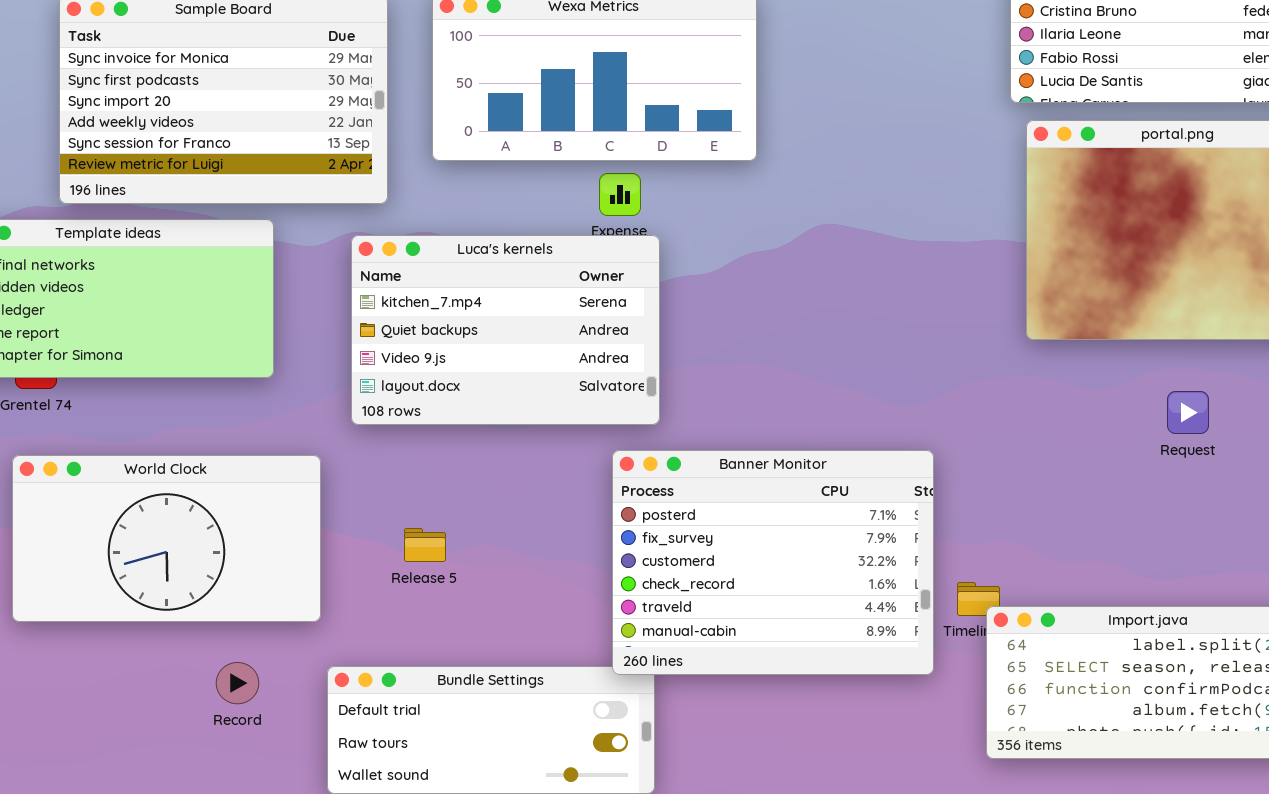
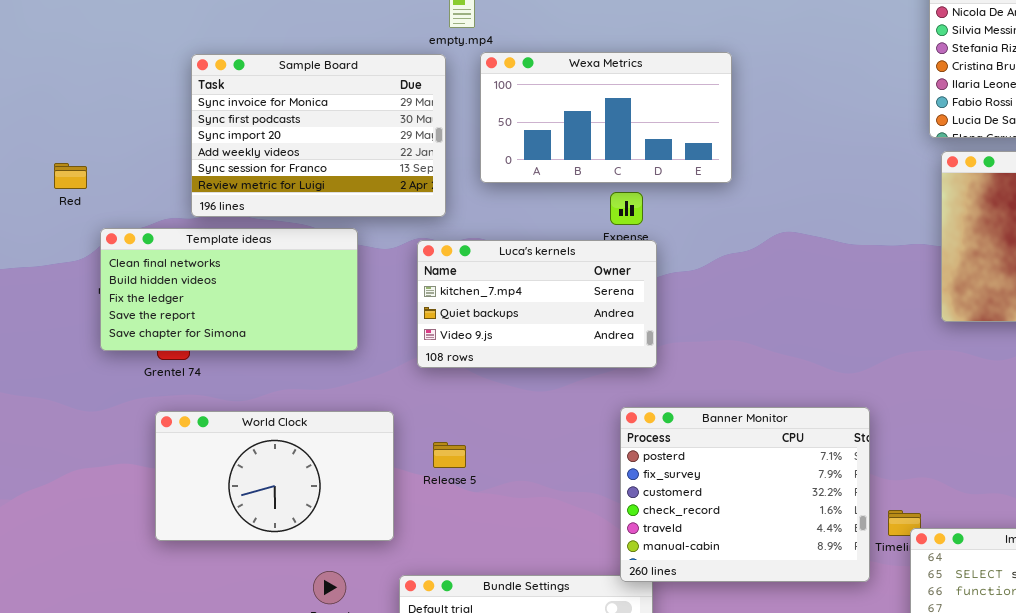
Luca's kernels: [351,235,660,425] -> [417,240,657,368], resized
Release 5: [404,528,446,562] -> [433,442,466,468], moved

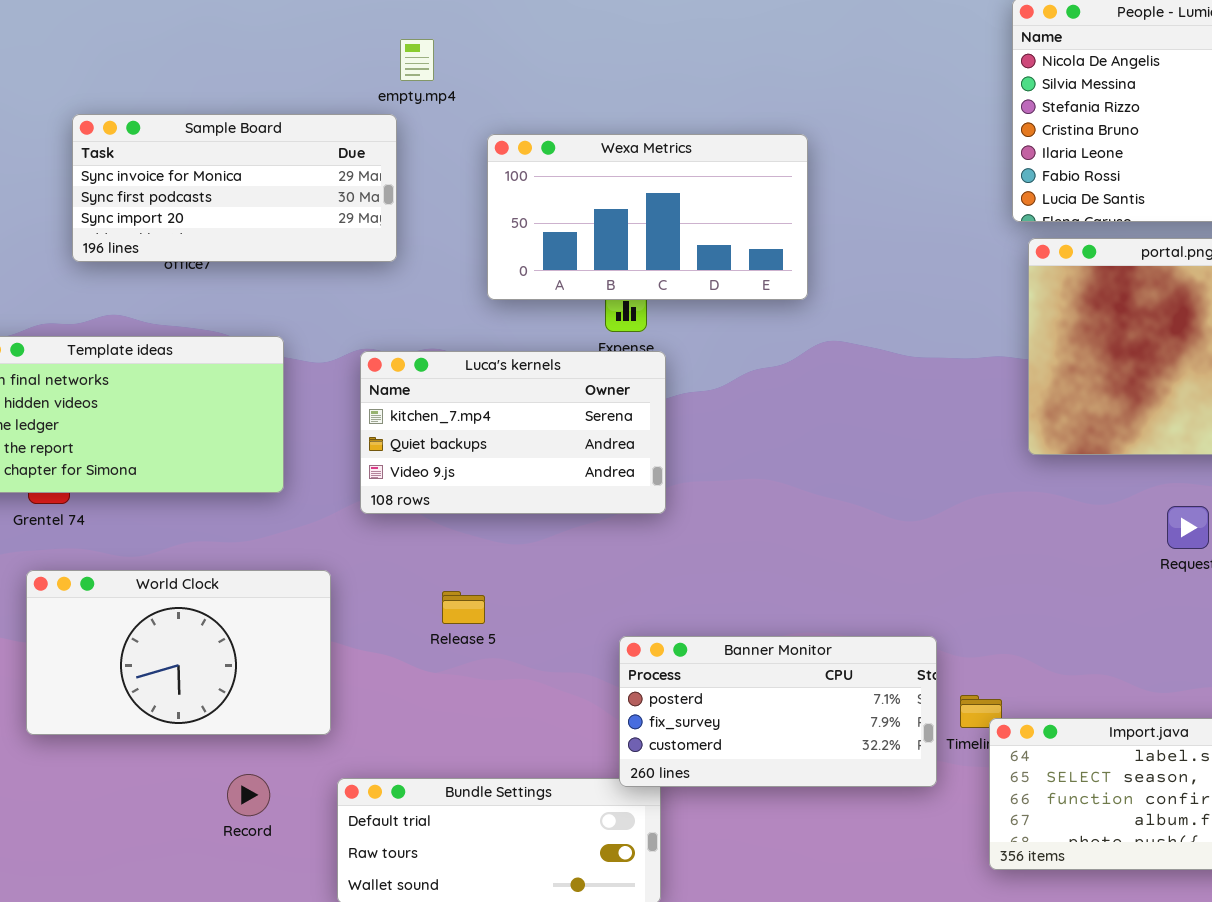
Wexa Metrics: [480,52,732,183] -> [487,134,808,300], moved
Sample Board: [191,54,446,217] -> [72,114,397,262], resized
Banner Monitor: [620,407,870,582] -> [619,636,937,787], resized
Release 5: [433,442,466,468] -> [442,591,485,624], moved

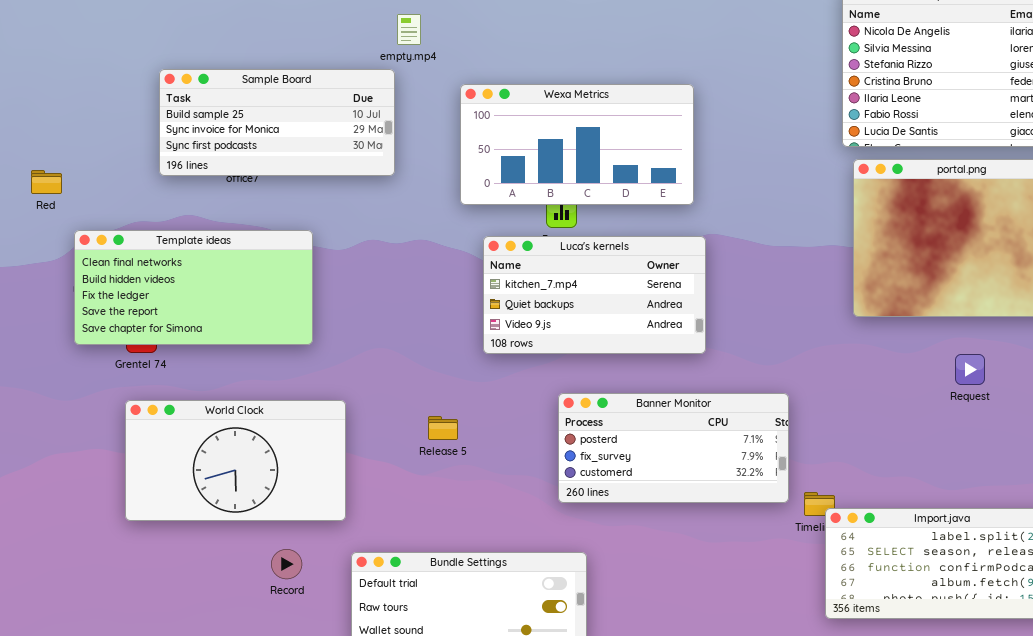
Sample Board: [72,114,397,262] -> [159,69,395,176], scrolled up 1 row
Luca's kernels: [360,351,666,514] -> [483,236,706,354], moved
Banner Monitor: [619,636,937,787] -> [558,393,789,503], moved

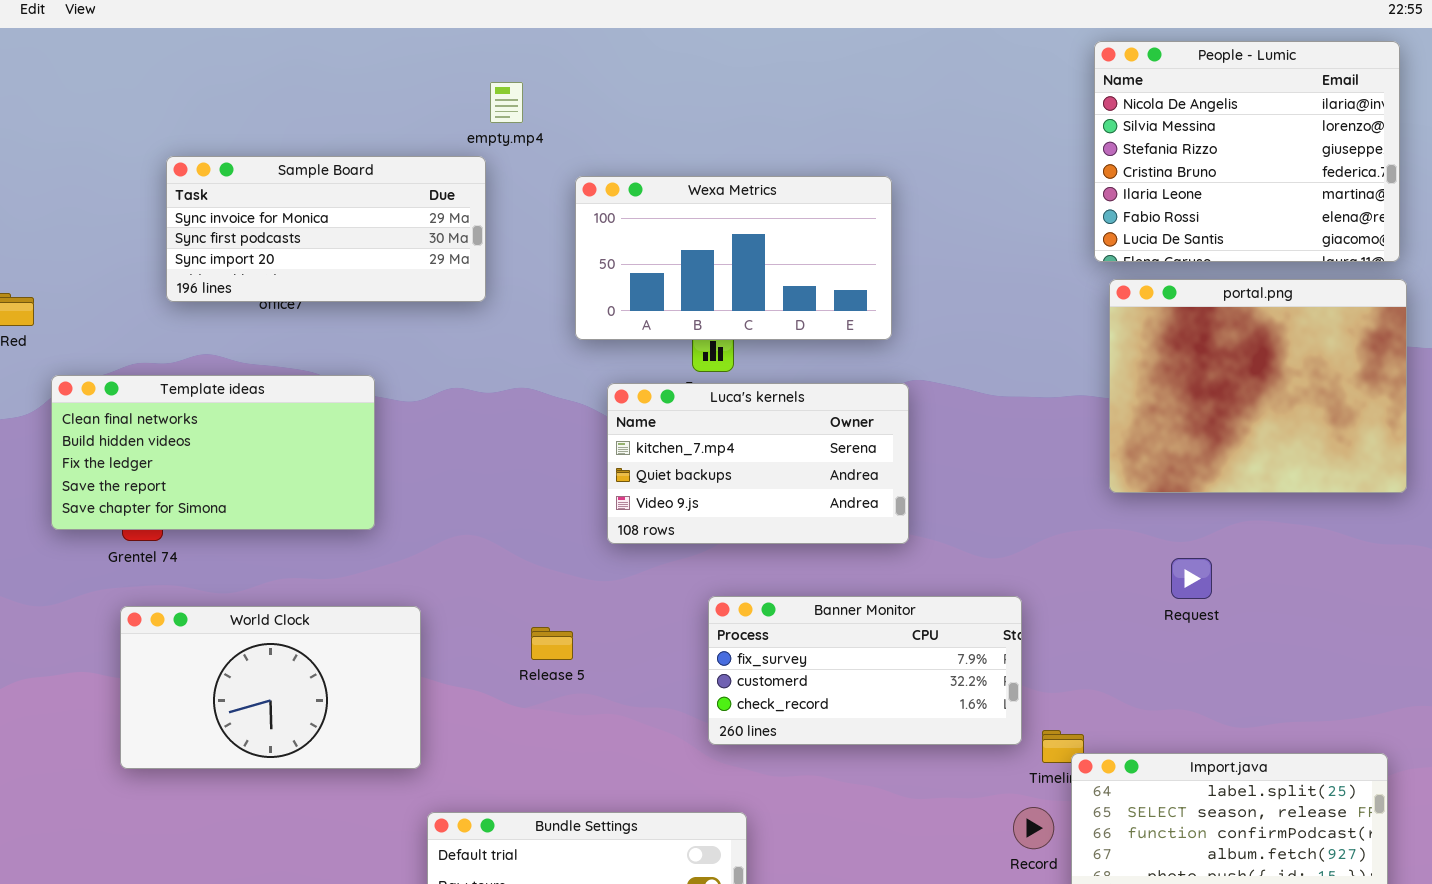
Sample Board: [159,69,395,176] -> [166,156,486,302], scrolled down 1 row
Request: [955,354,985,385] -> [1171,558,1212,599], moved
Banner Monitor: [558,393,789,503] -> [708,596,1022,745], scrolled down 1 row
Record: [271,549,302,579] -> [1013,807,1054,849], moved

